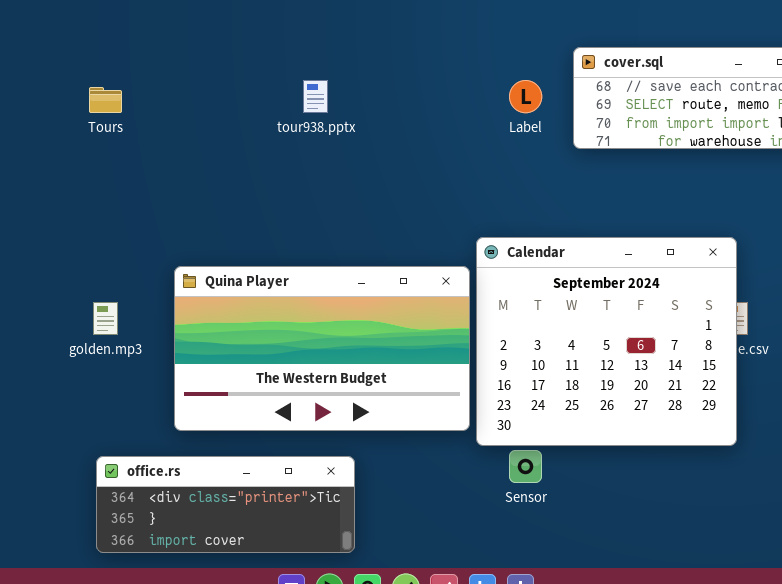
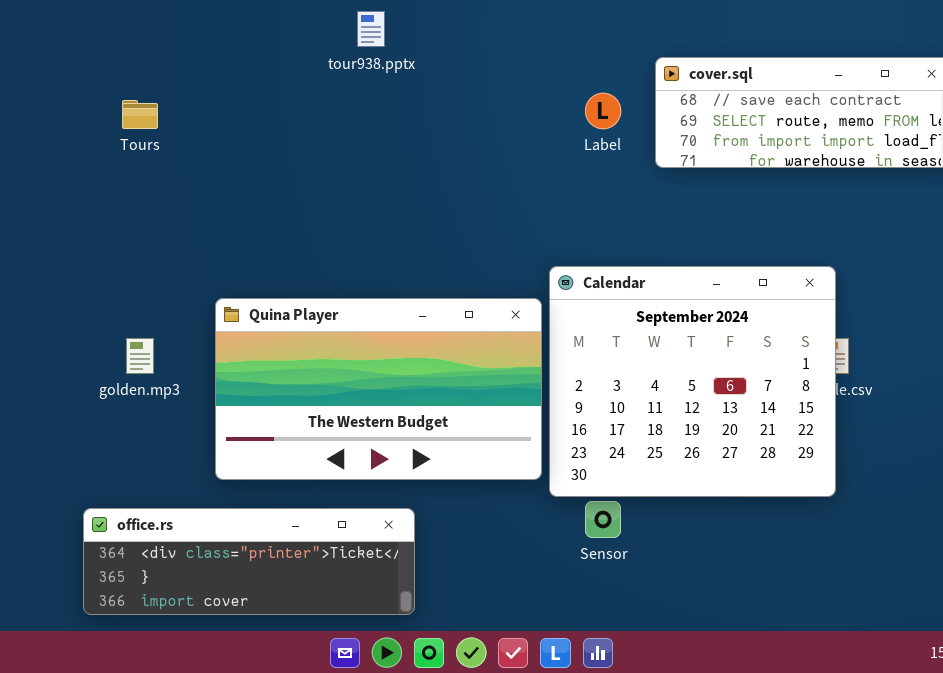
tour938.pptx: [303,80,328,113] -> [357,11,385,47], moved
office.rs: [96,456,355,553] -> [83,508,415,615], resized

